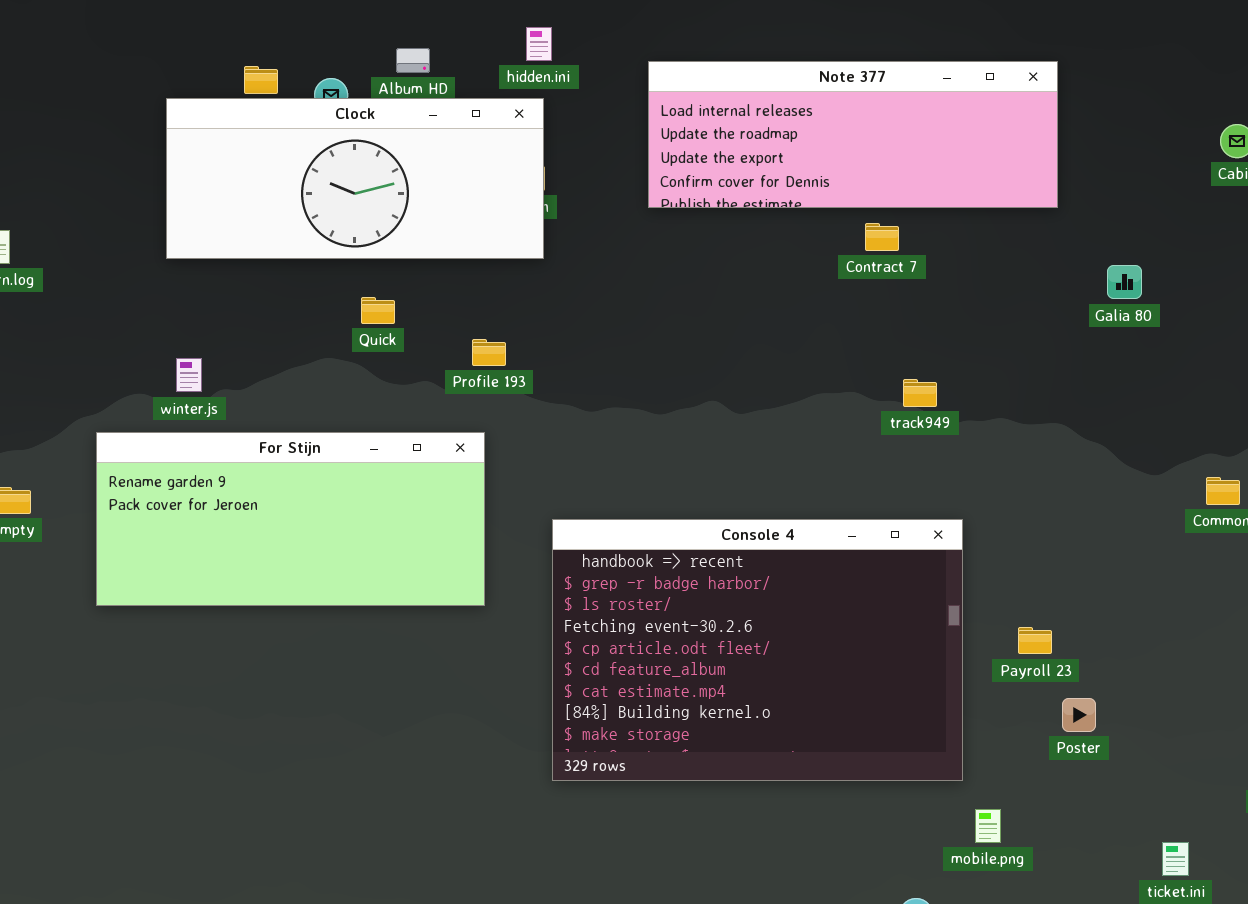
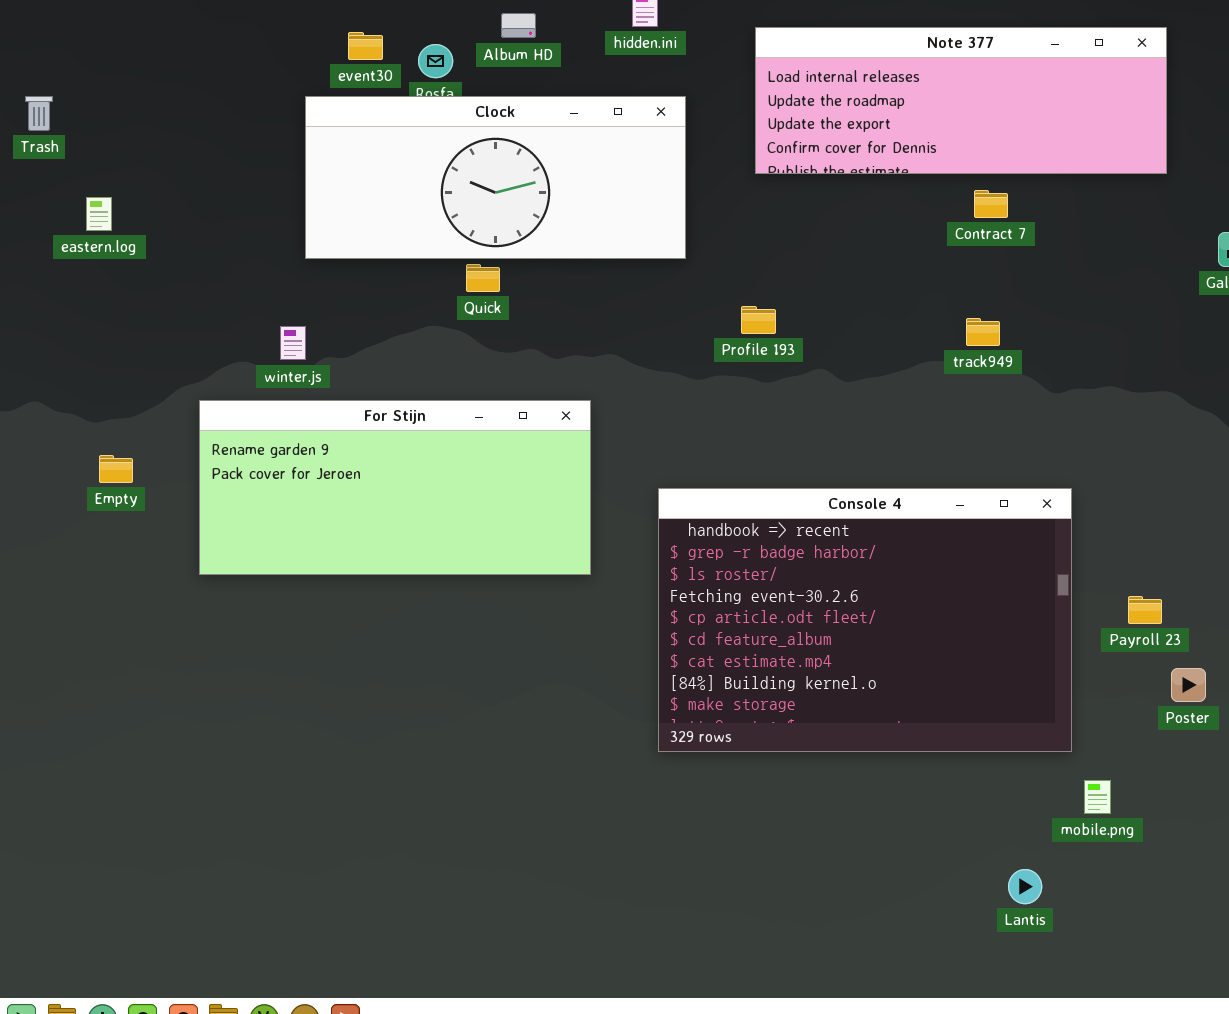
Clock: [166,98,544,259] -> [305,96,686,259], moved
Profile 193: [472,339,506,366] -> [741,306,776,334], moved
track949: [903,379,937,407] -> [966,318,1000,346], moved

